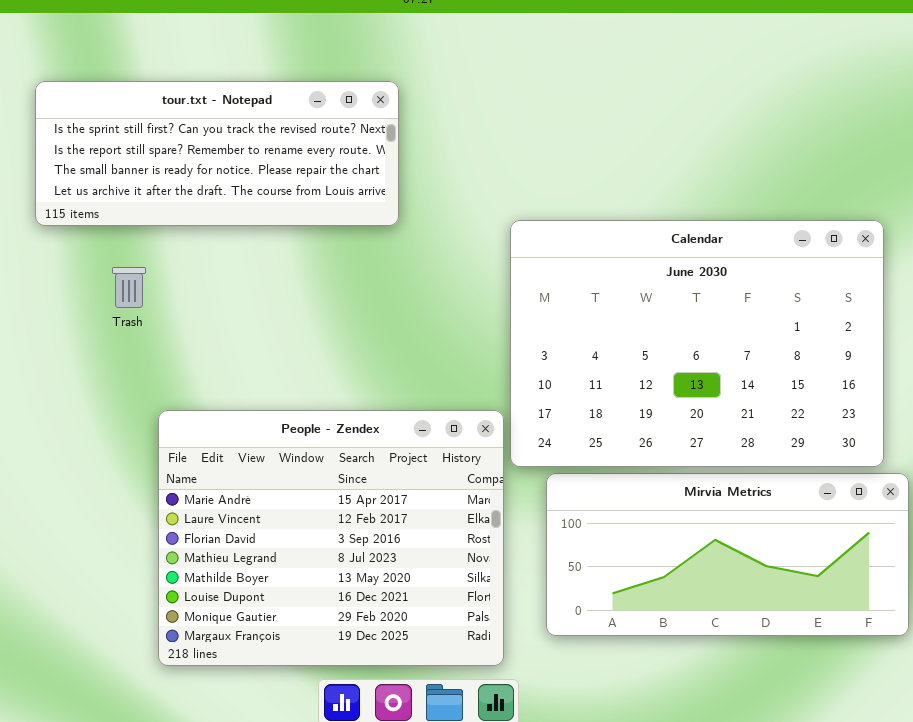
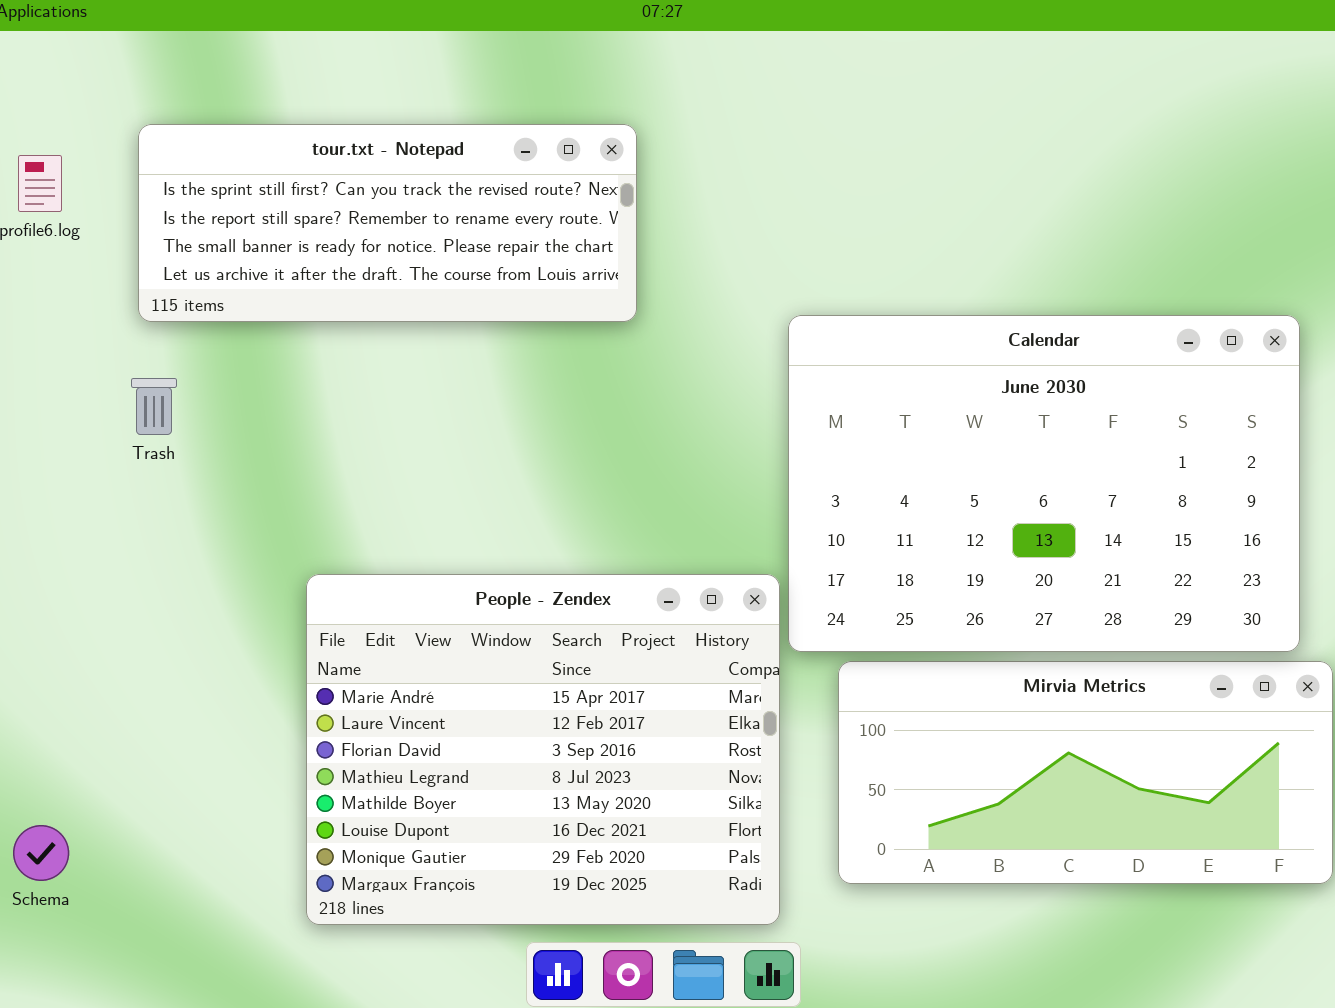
Trash: [112,267,146,308] -> [131,378,177,435], moved

